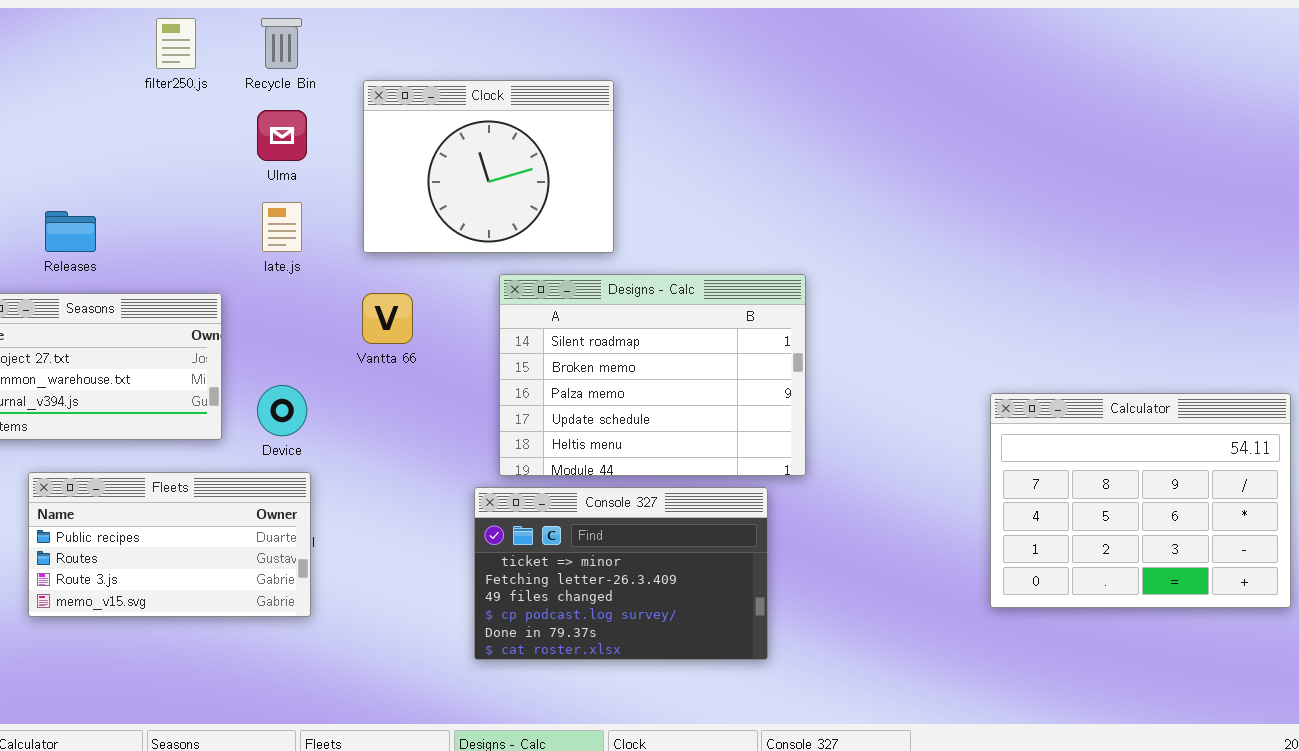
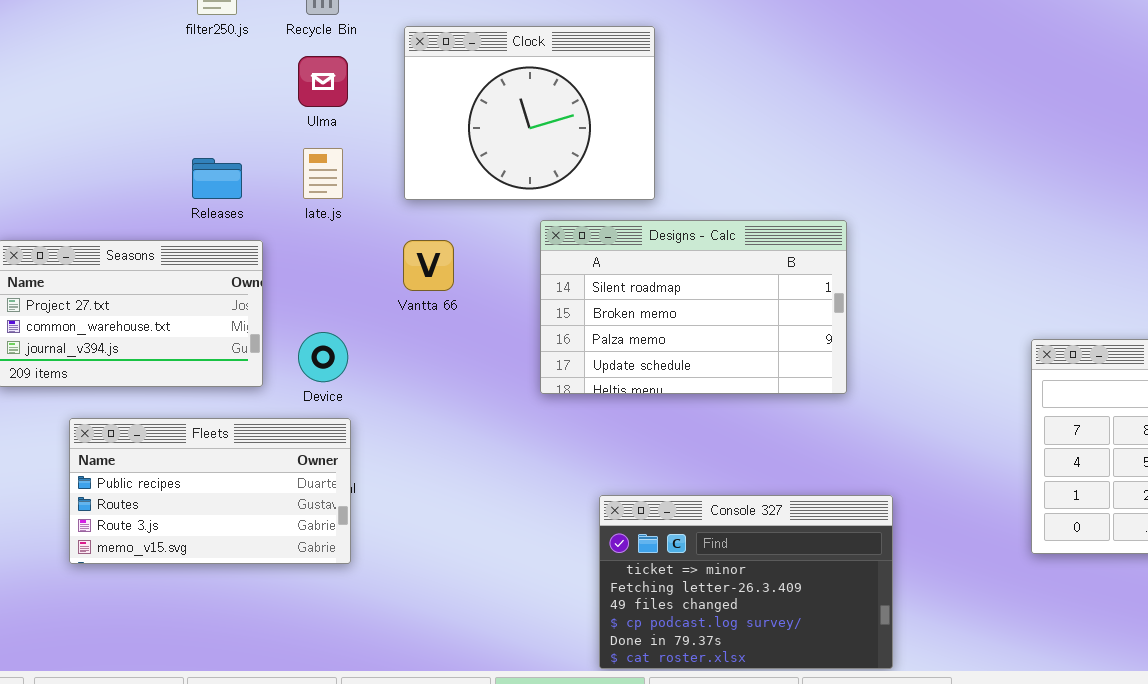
Releases: [45,211,96,252] -> [192,158,242,199], moved
Designs - Calc: [499,274,806,476] -> [540,220,847,394], resized
Console 327: [474,487,768,660] -> [599,495,893,669], moved

